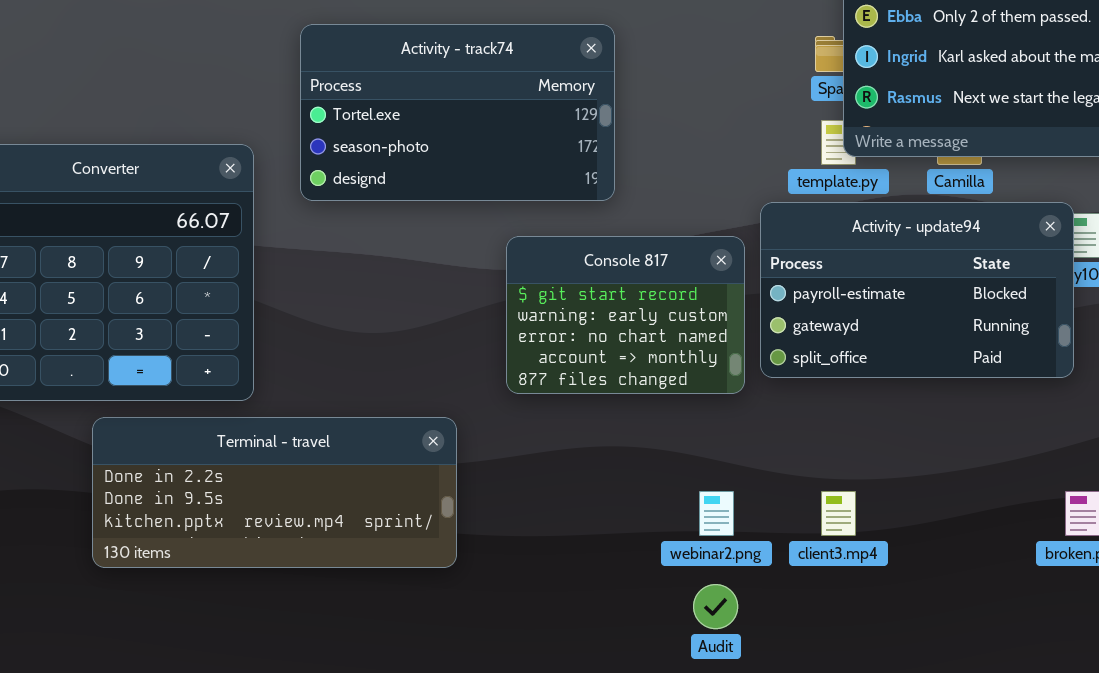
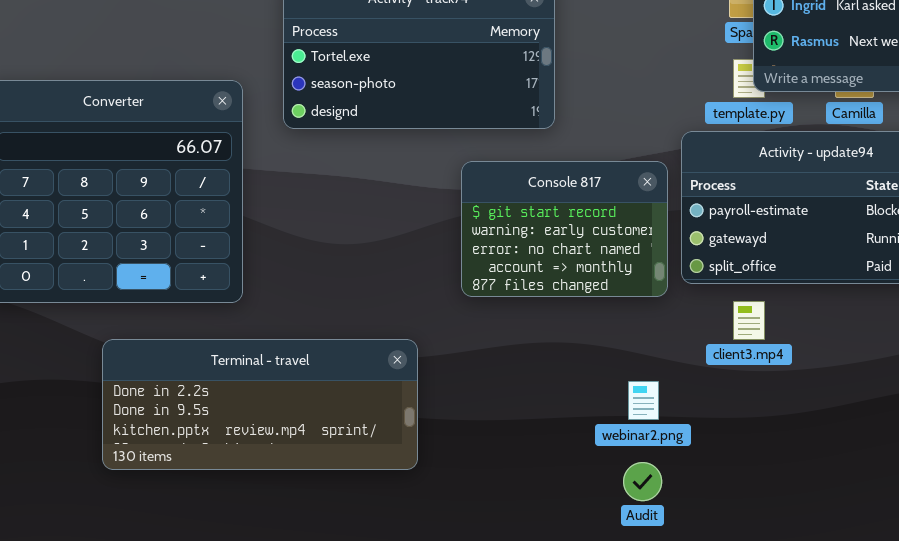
Terminal - travel: [92,417,457,568] -> [102,339,418,470], moved
client3.mp4: [821,491,856,536] -> [733,301,765,340], moved

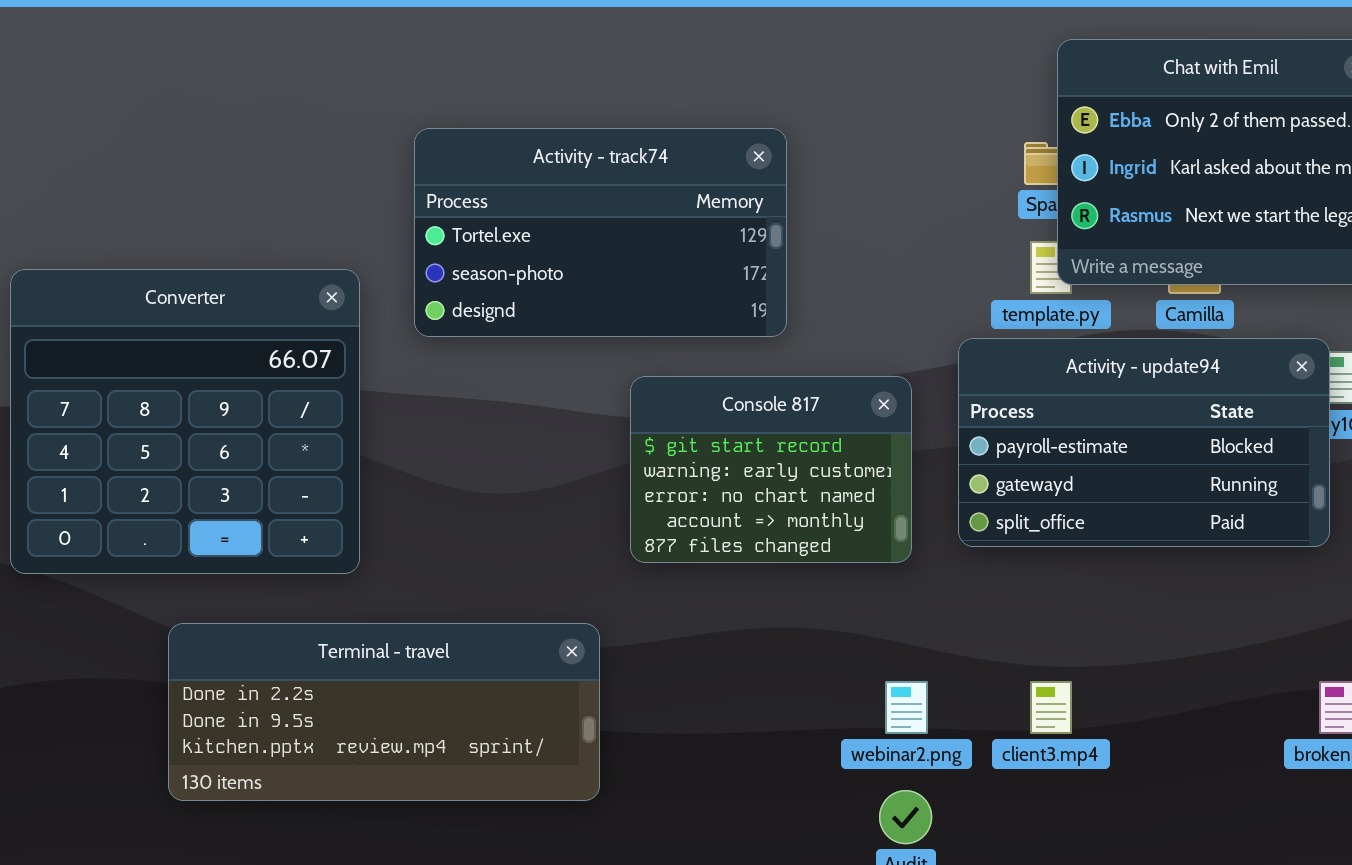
Console 817: [461,161,668,297] -> [630,376,912,563], moved
client3.mp4: [733,301,765,340] -> [1030,681,1072,734], moved

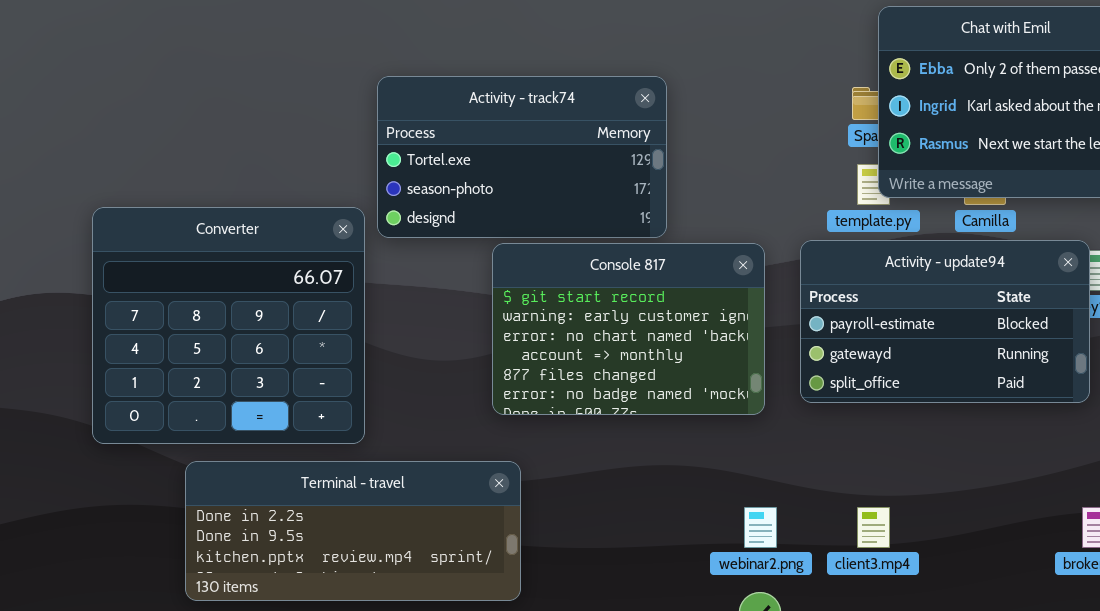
Converter: [10,269,360,574] -> [92,207,365,444], moved
Console 817: [630,376,912,563] -> [492,243,765,415], resized

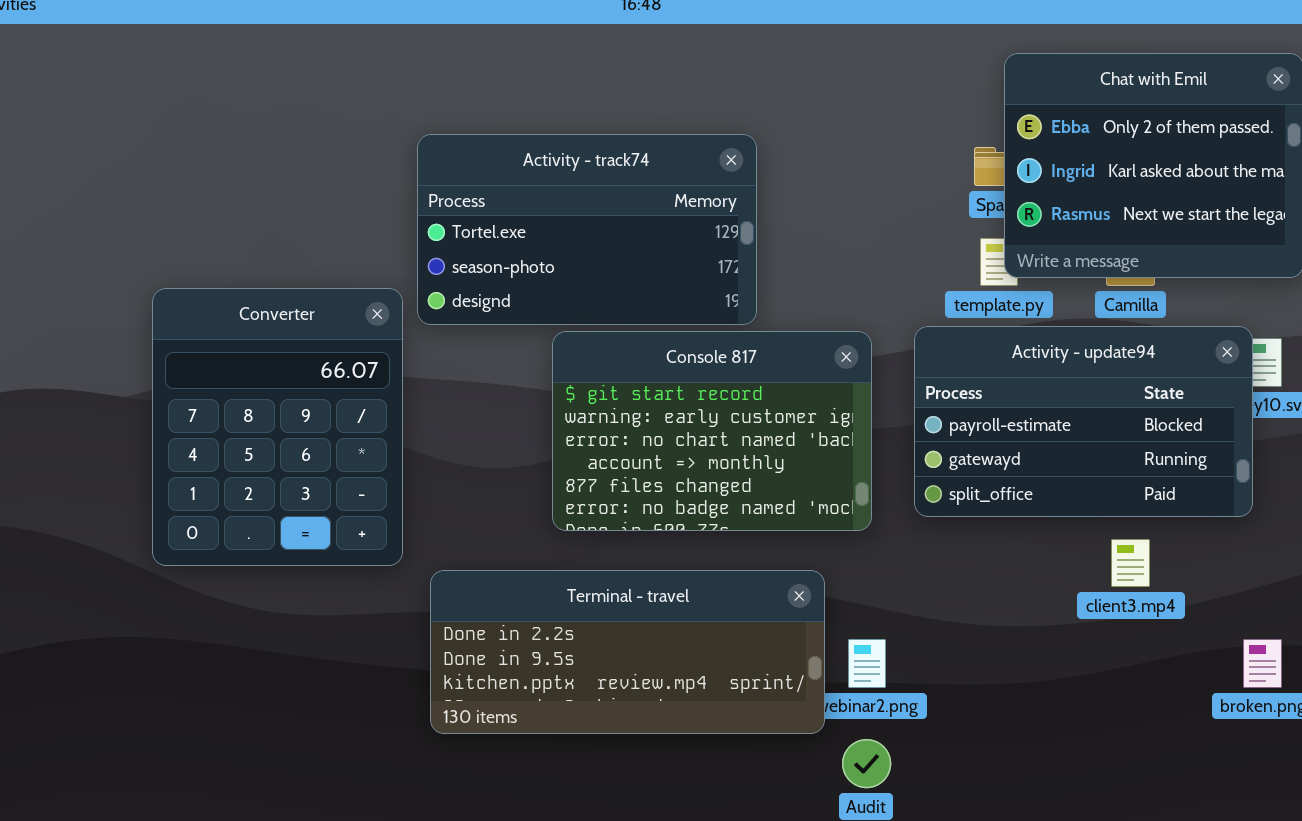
Converter: [92,207,365,444] -> [152,288,403,566], resized
Terminal - travel: [185,461,521,601] -> [430,570,825,734], moved
client3.mp4: [857,507,890,548] -> [1111,539,1150,587], moved

